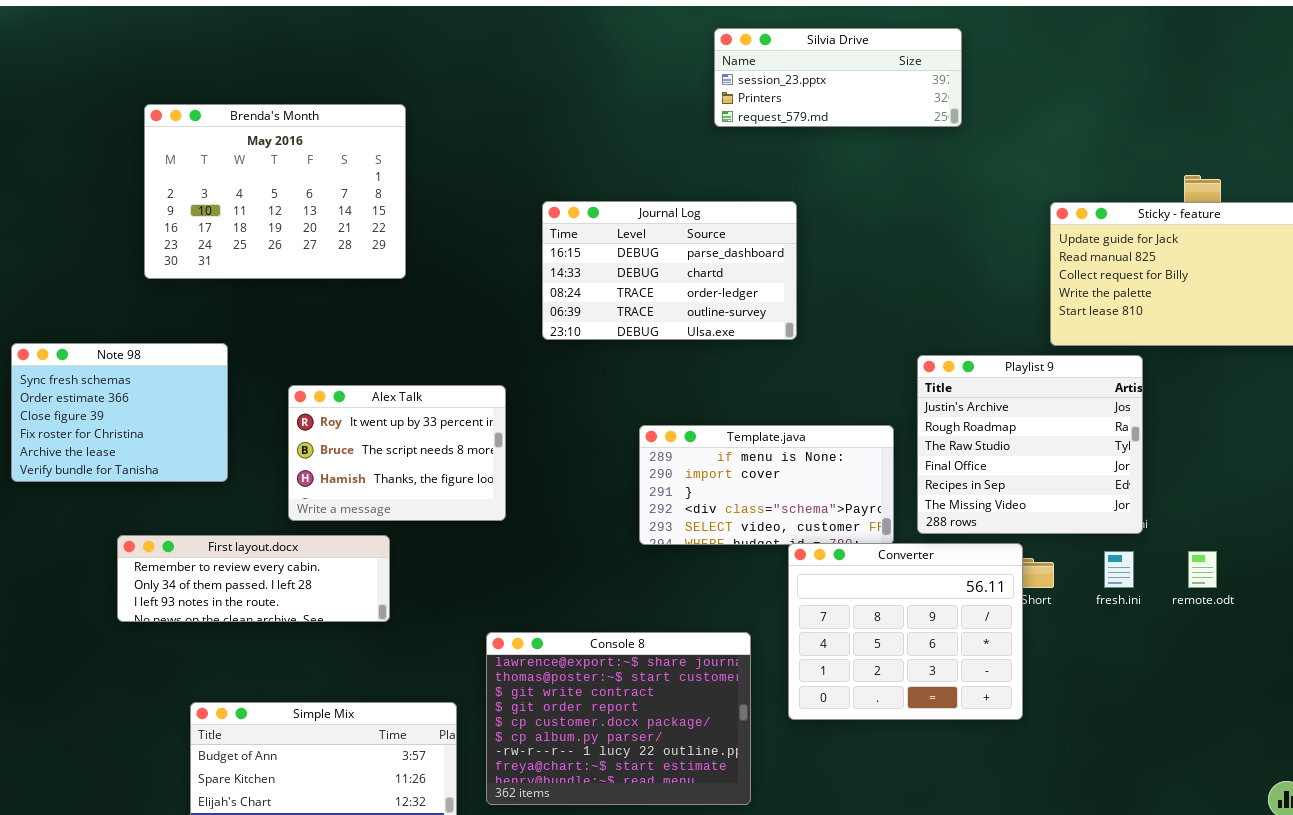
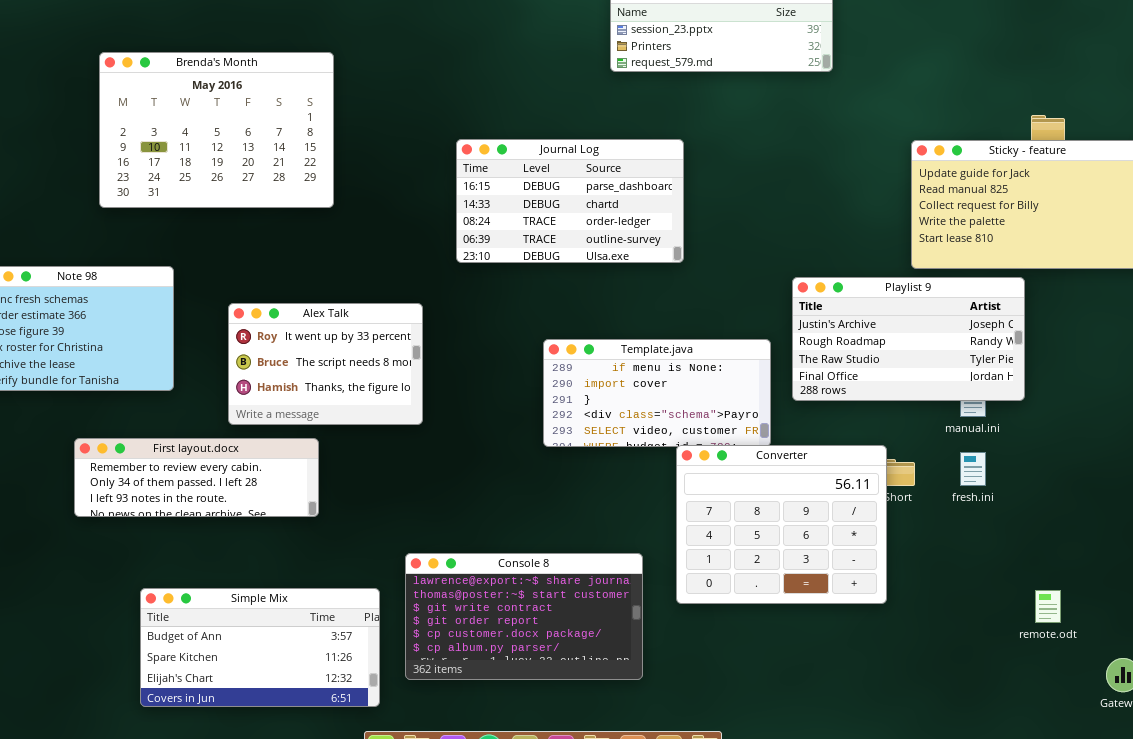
Playlist 9: [917,355,1143,534] -> [792,277,1025,401], resized
remote.odt: [1188,551,1217,588] -> [1035,590,1061,623], moved
Console 8: [486,632,751,805] -> [405,553,643,680], resized

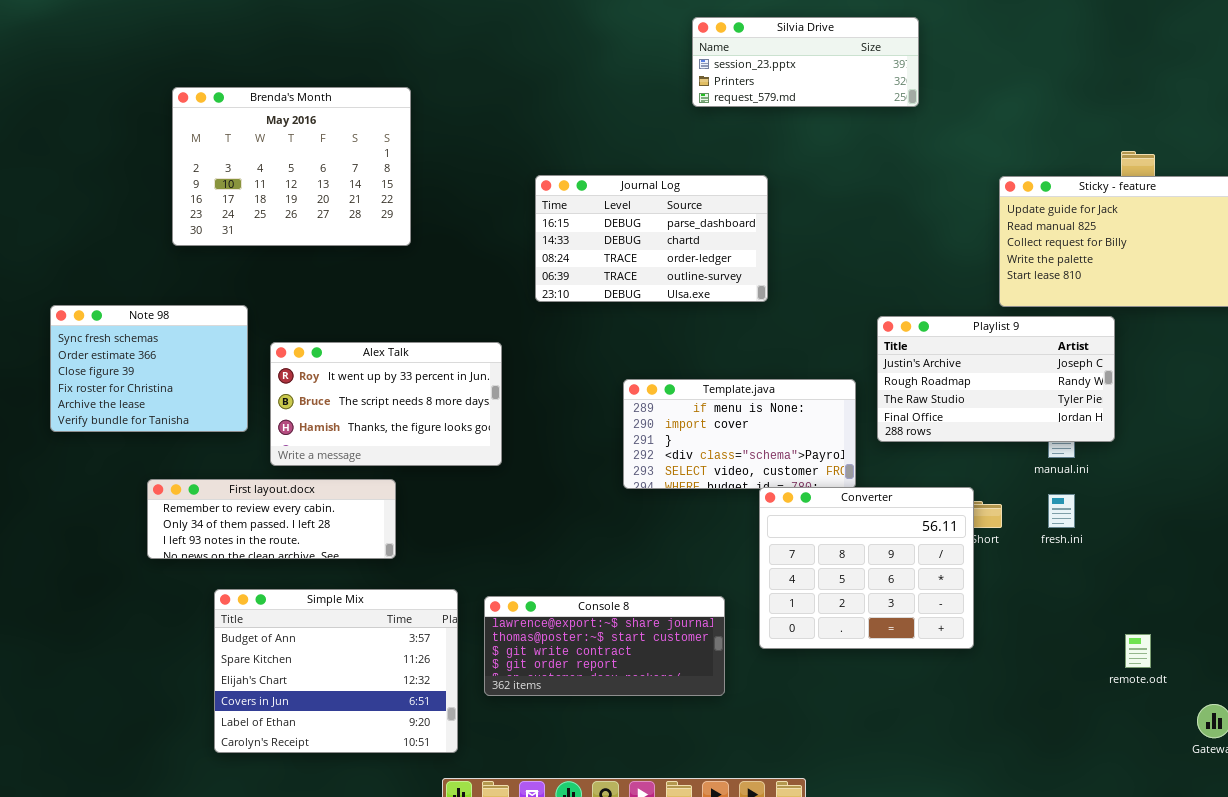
Alex Talk: [228,303,423,425] -> [270,342,502,466], resized
Console 8: [405,553,643,680] -> [484,596,725,696], resized
Simple Mix: [140,588,380,707] -> [214,589,458,753], resized

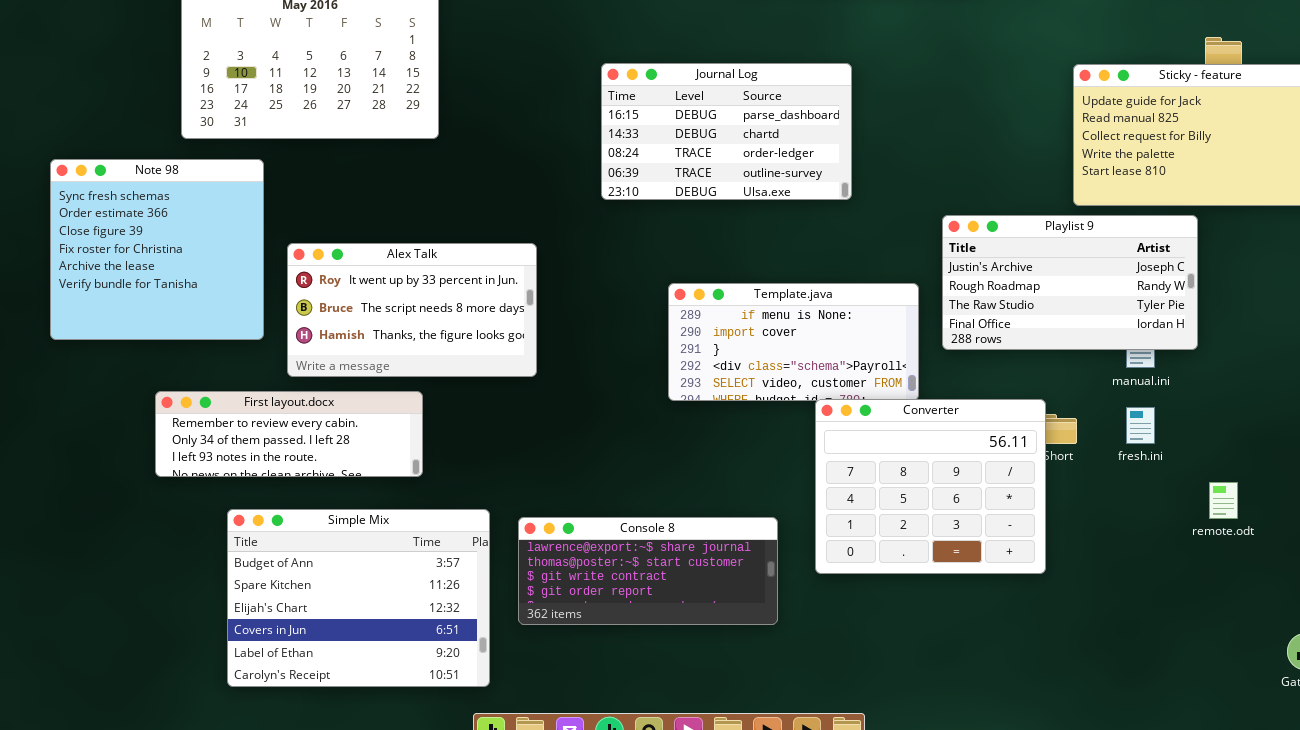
Journal Log: [535,175,768,302] -> [601,63,852,200], moved
Note 98: [50,305,248,432] -> [50,159,264,340], resized
remote.odt: [1125,634,1151,668] -> [1209,482,1238,519], moved

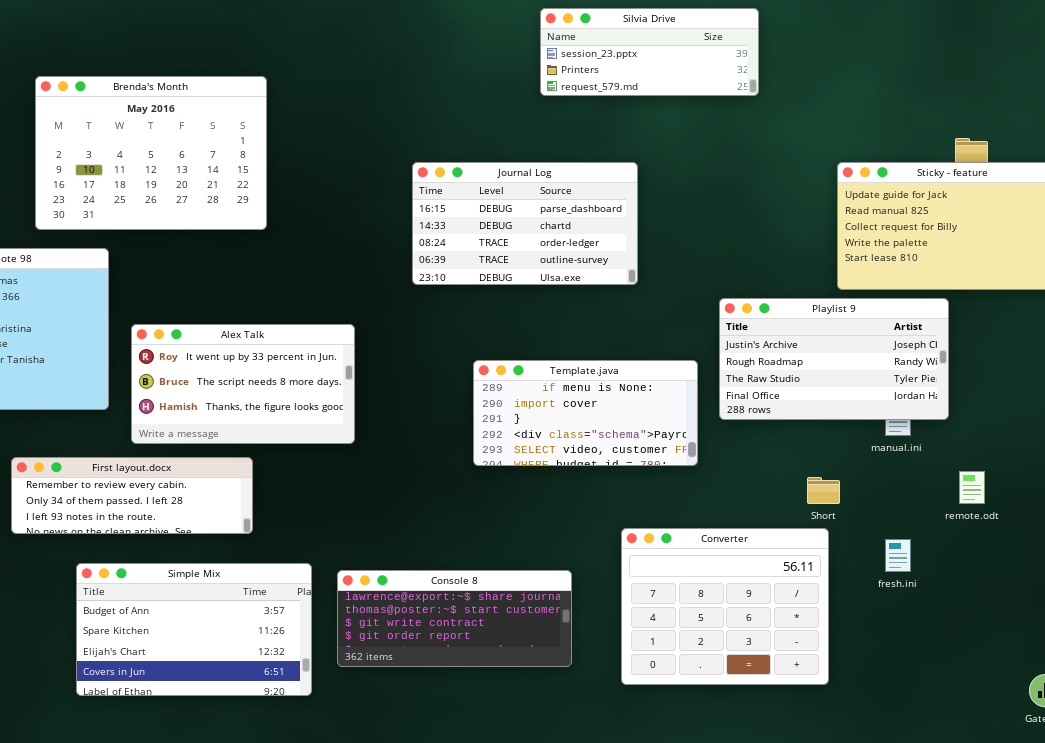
Converter: [815,399,1046,574] -> [621,528,829,685], moved
fresh.ini: [1126,407,1155,444] -> [885,539,911,572], moved
remote.odt: [1209,482,1238,519] -> [959,471,985,504], moved
Simple Mix: [227,509,490,687] -> [76,563,312,696], resized

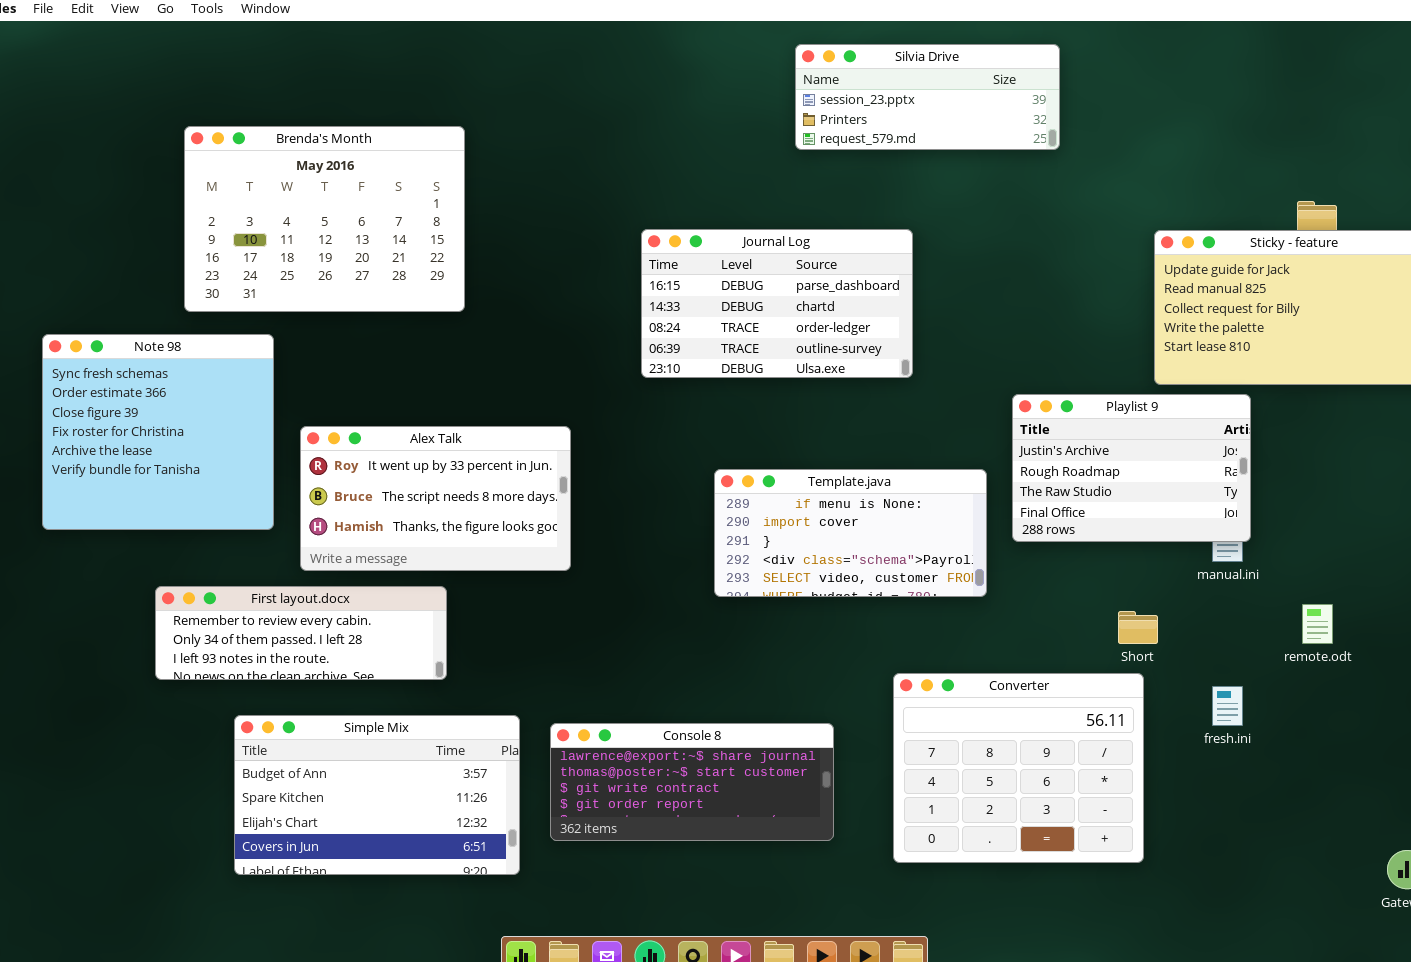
Playlist 9: [719,298,949,420] -> [1012,394,1251,542], resized

